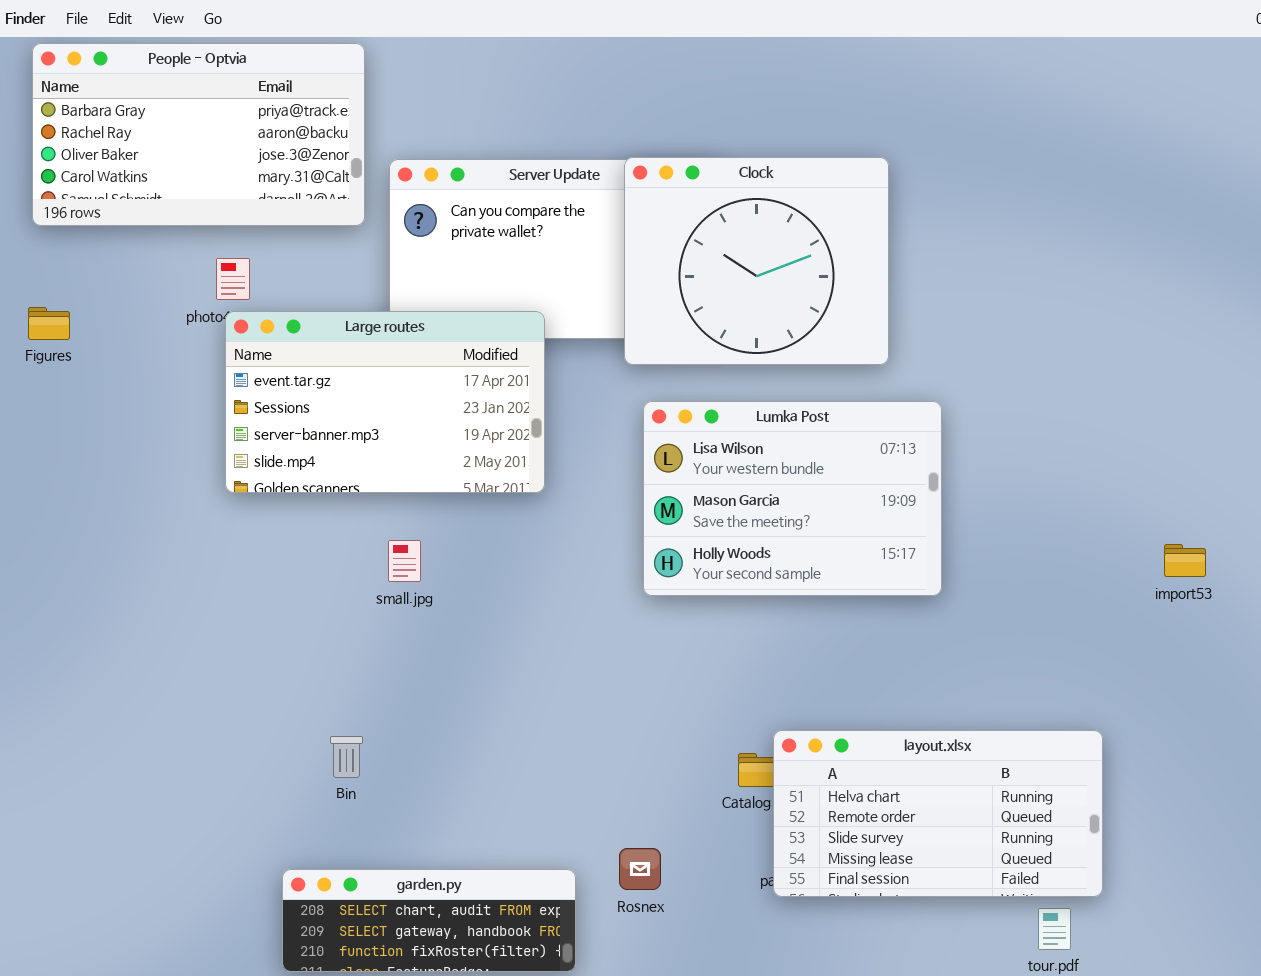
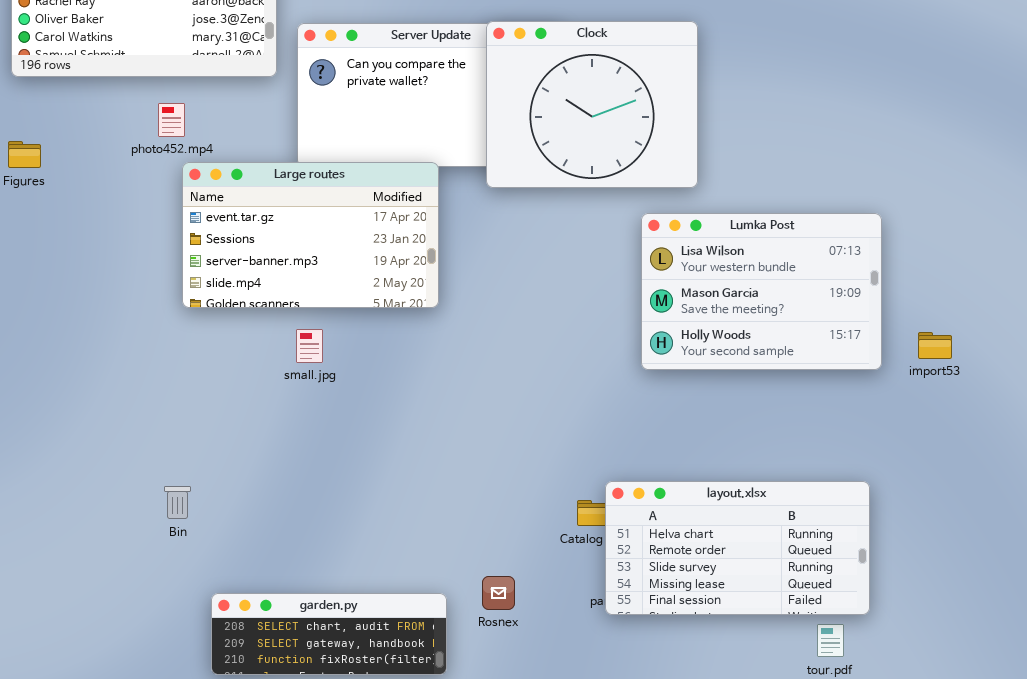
Large routes: [225,311,545,493] -> [182,162,439,308], moved
Lumka Post: [643,401,942,596] -> [641,213,882,370], moved
Bin: [330,736,363,778] -> [164,486,191,519], moved

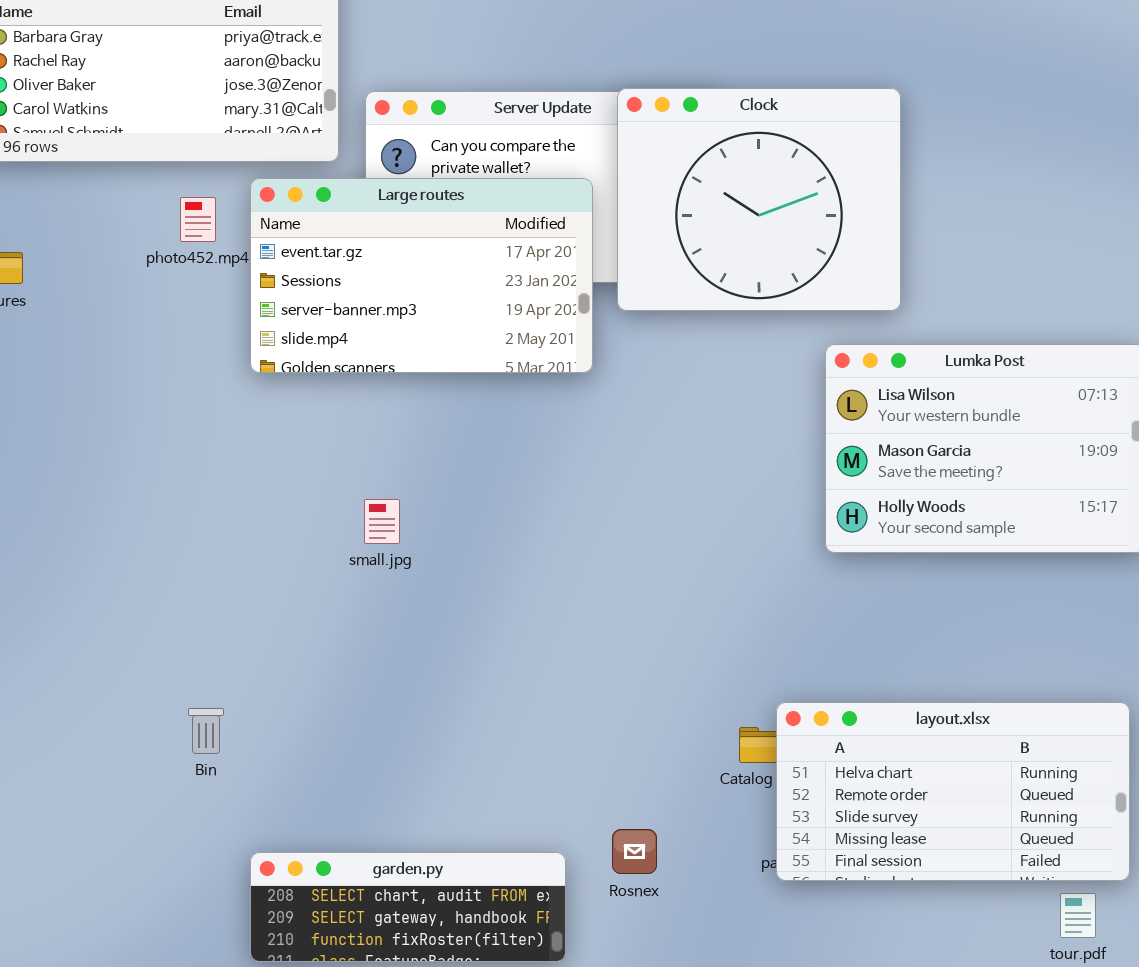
Large routes: [182,162,439,308] -> [250,178,593,373], moved

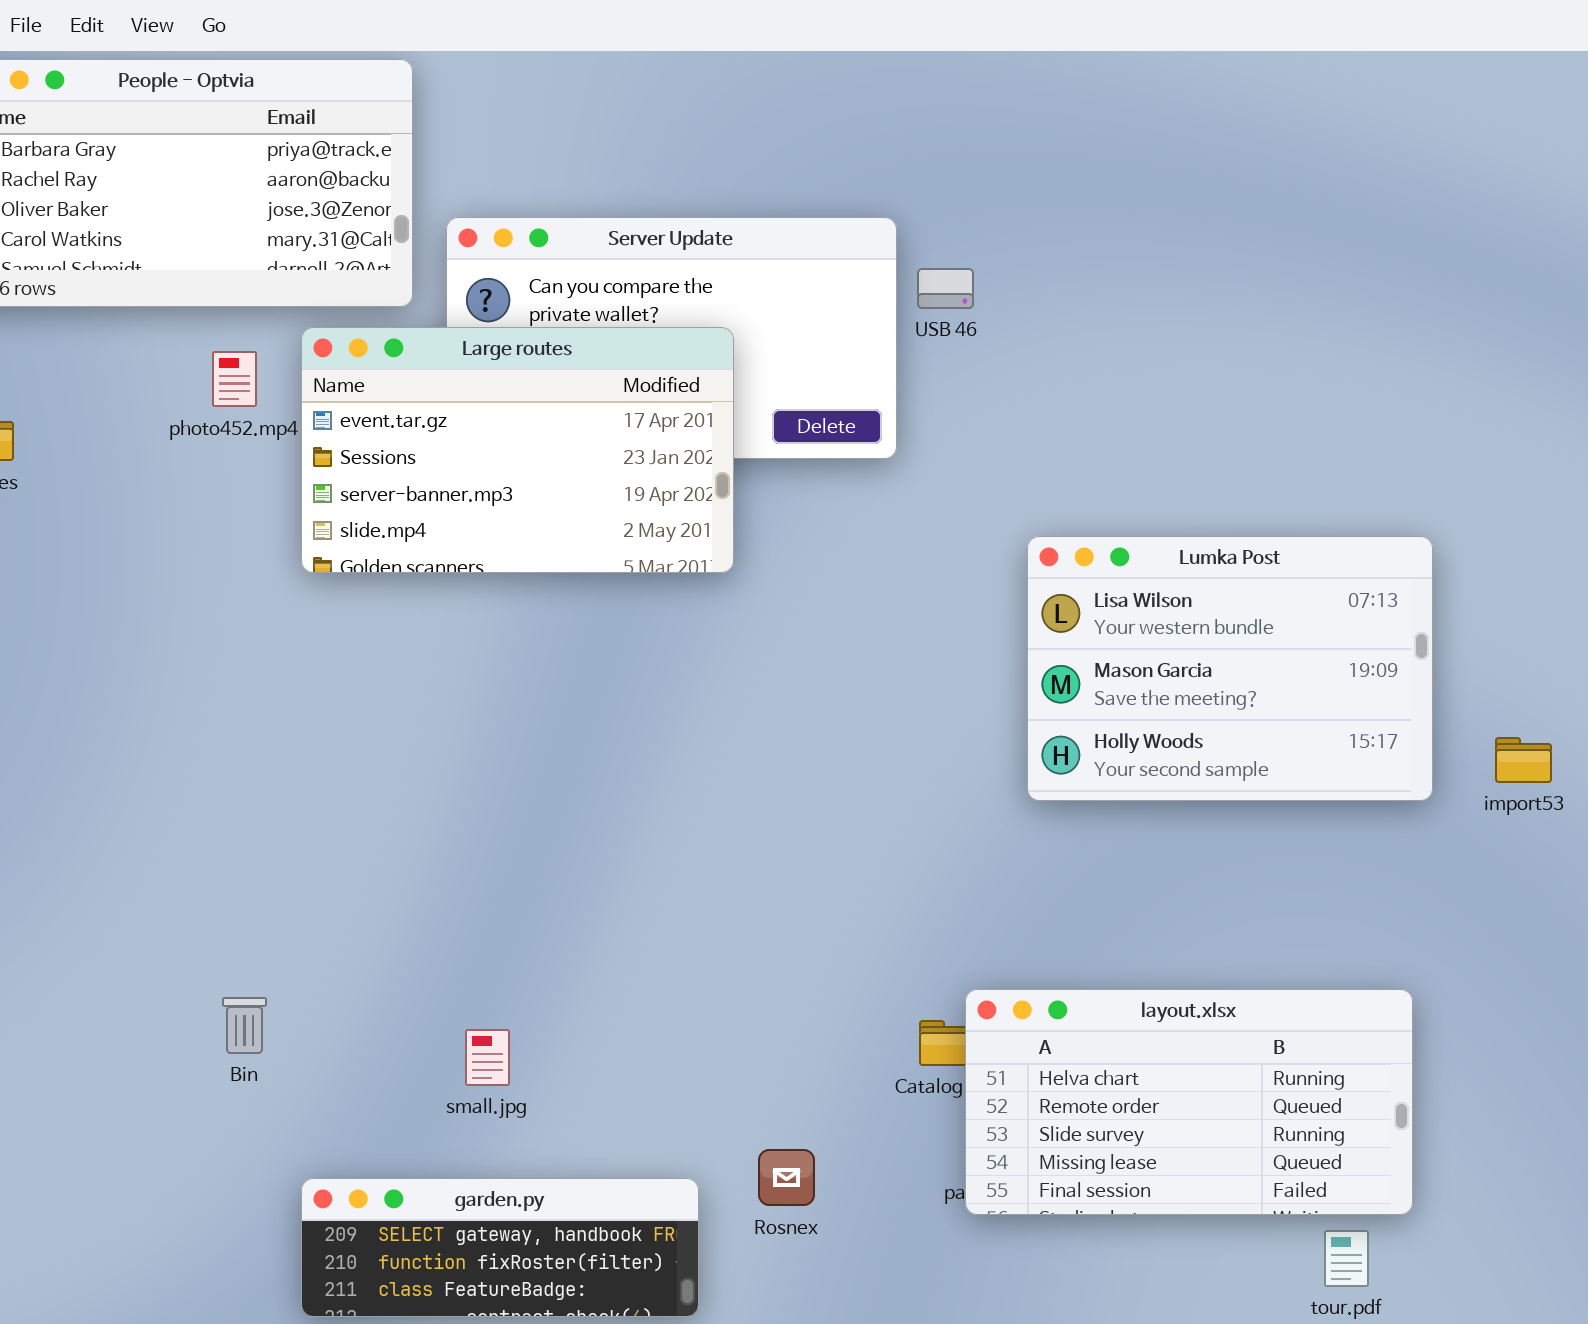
Clock: [617,88,901,311] -> none, closed
small.jpg: [364,499,400,544] -> [465,1029,510,1086], moved
garden.py: [250,852,566,962] -> [301,1178,699,1317], scrolled down 1 row

